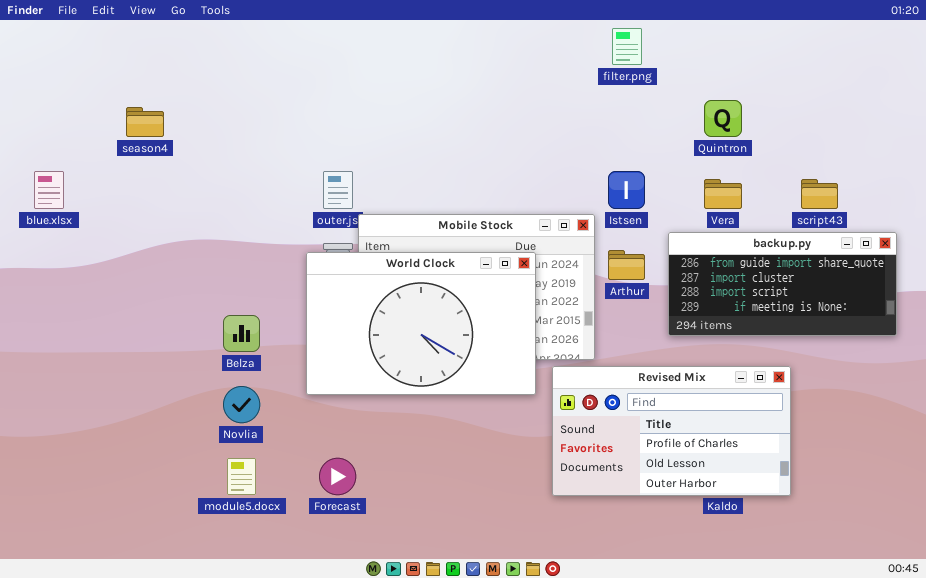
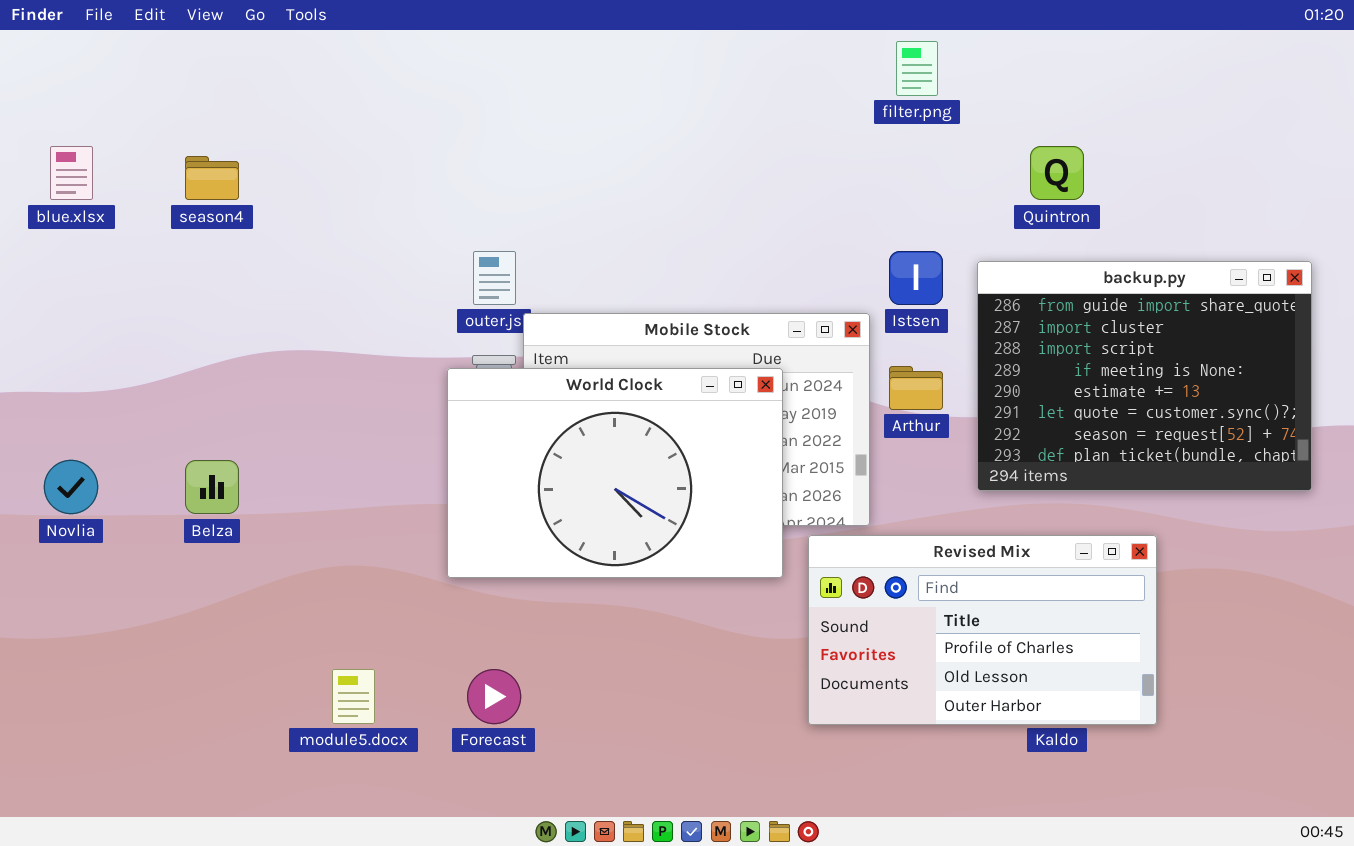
blue.xlsx: [34,171,64,209] -> [50,146,93,200], moved
backup.py: [668,232,897,336] -> [977,261,1312,491], resized
Belza: [223,315,260,352] -> [185,460,239,514], moved
Novlia: [223,386,260,423] -> [44,460,98,514], moved

